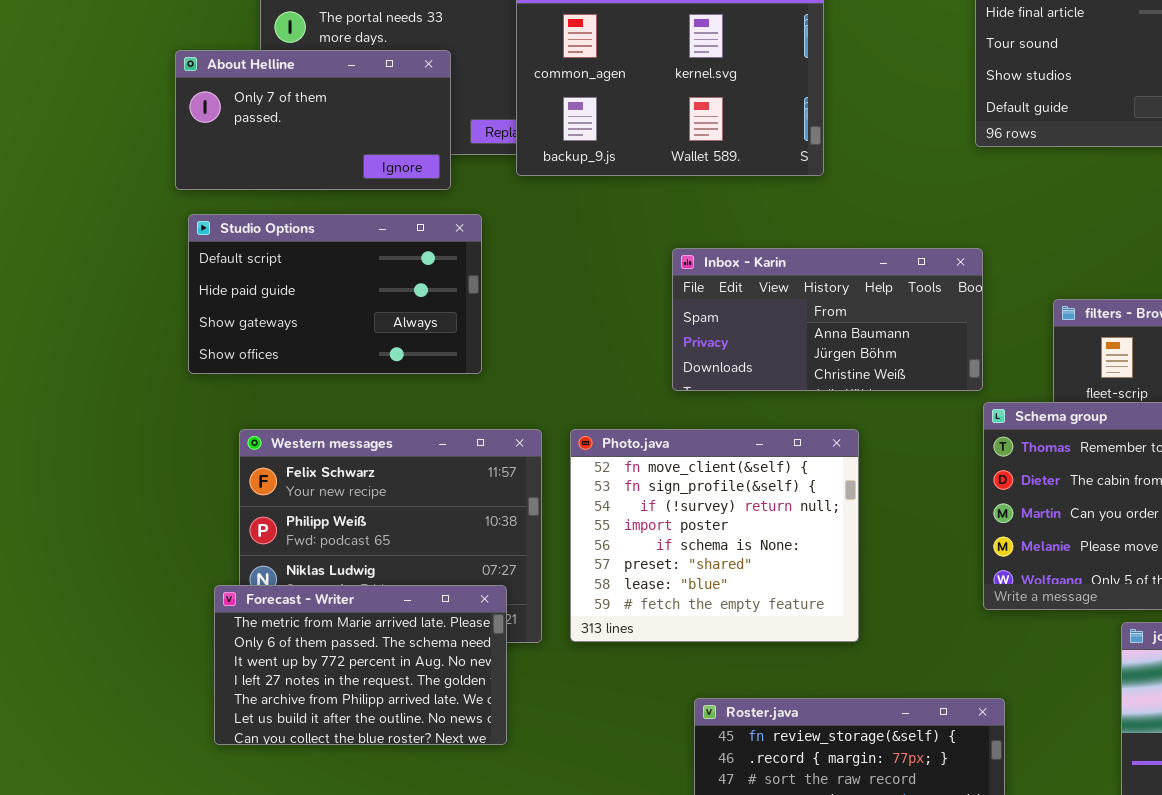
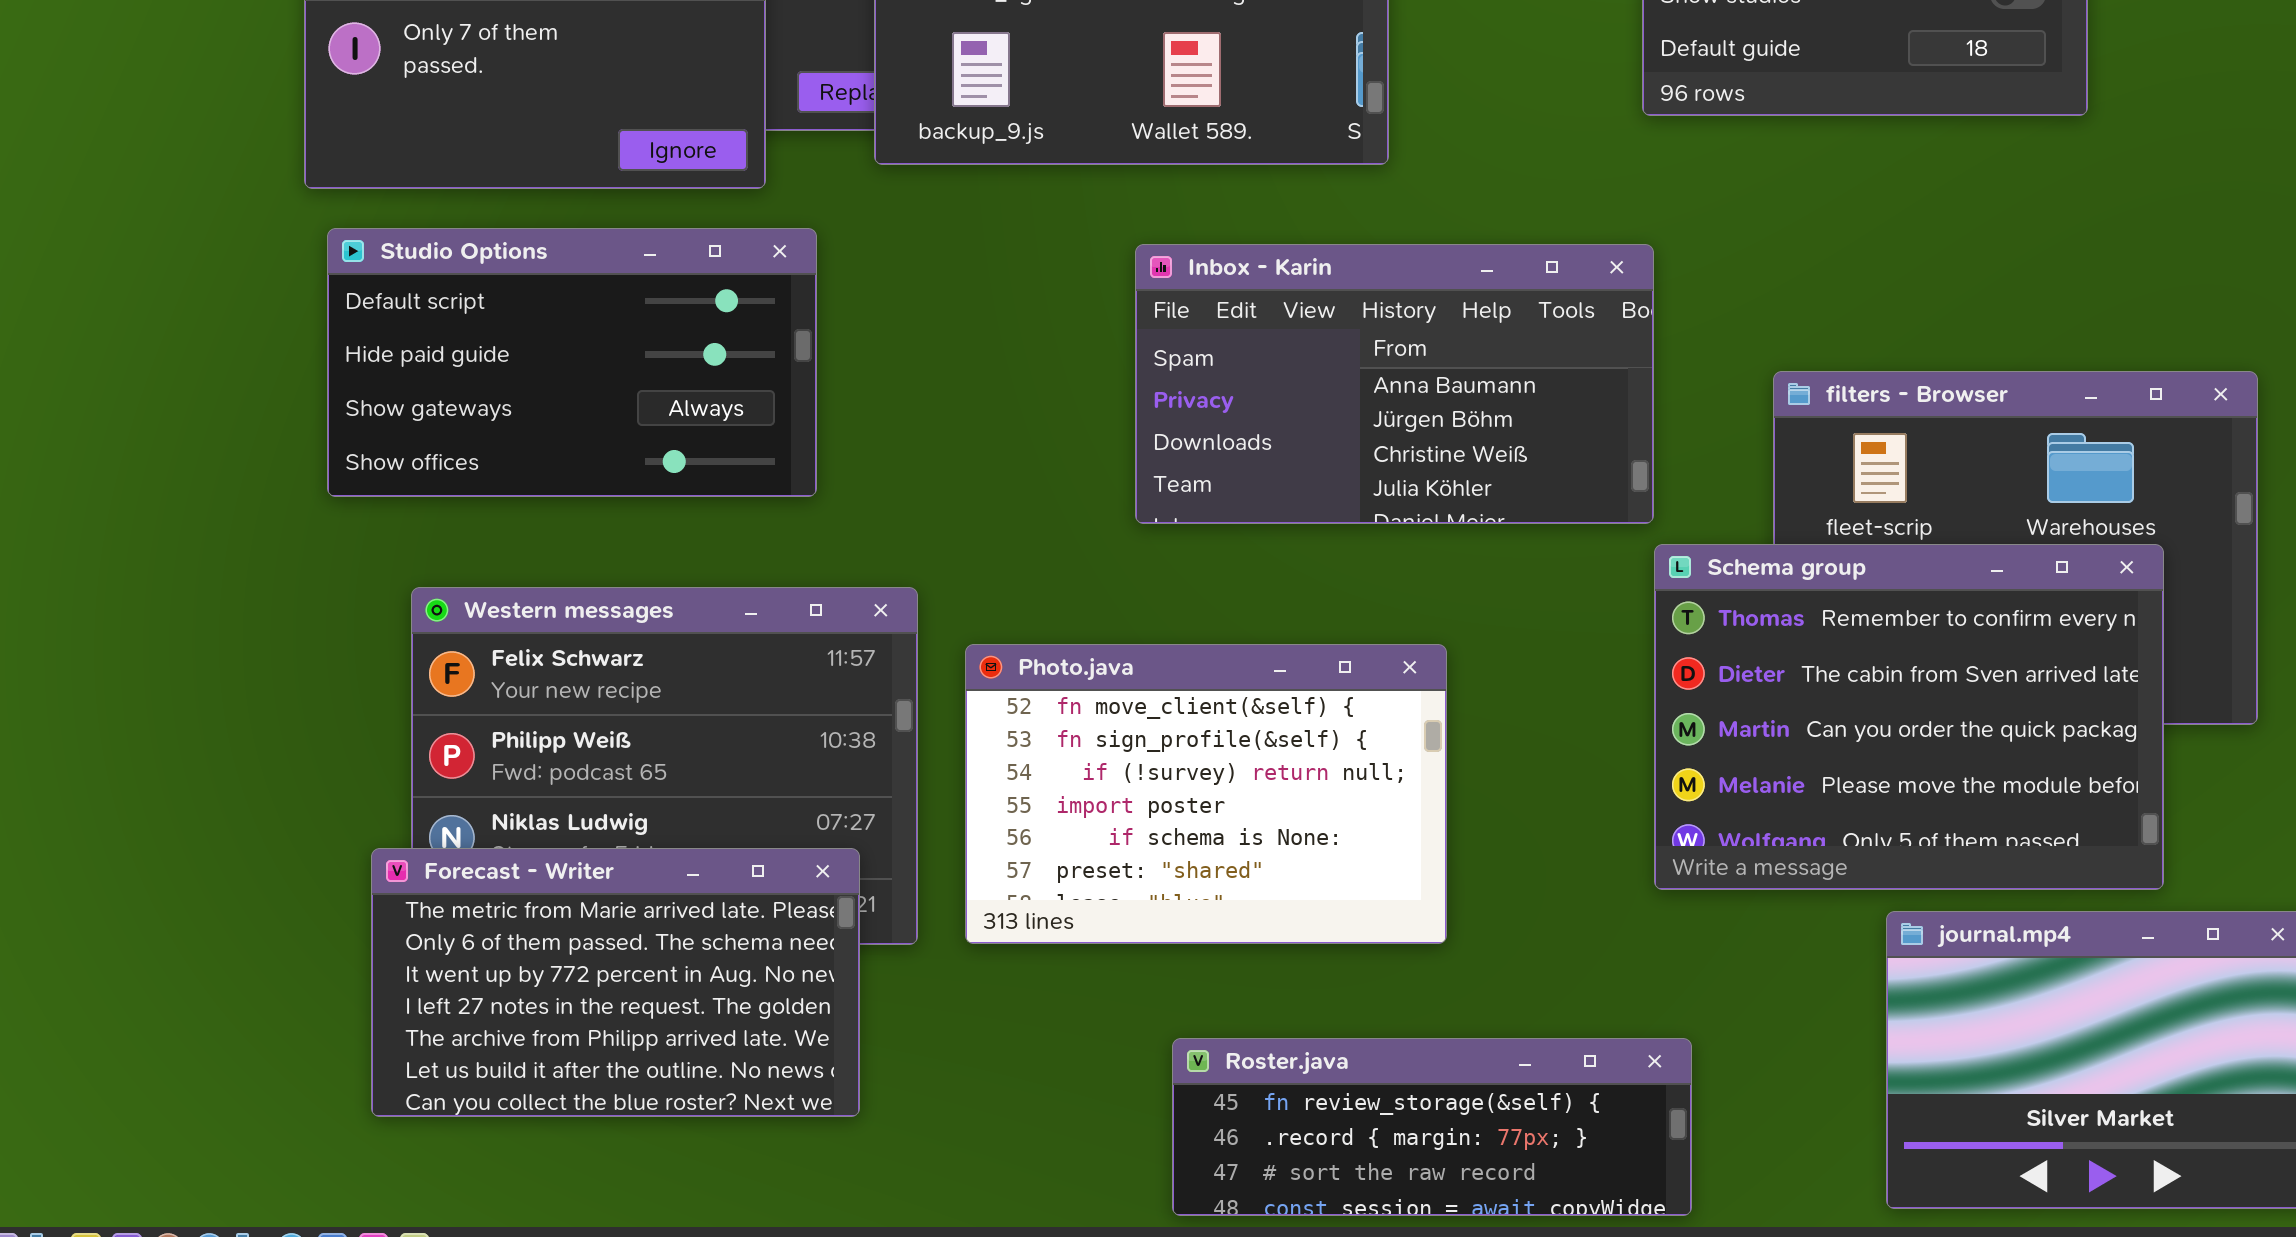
Inbox - Karin: [672,248,983,391] -> [1135,244,1654,524], resized
Photo.java: [570,429,859,642] -> [965,644,1447,944], resized

